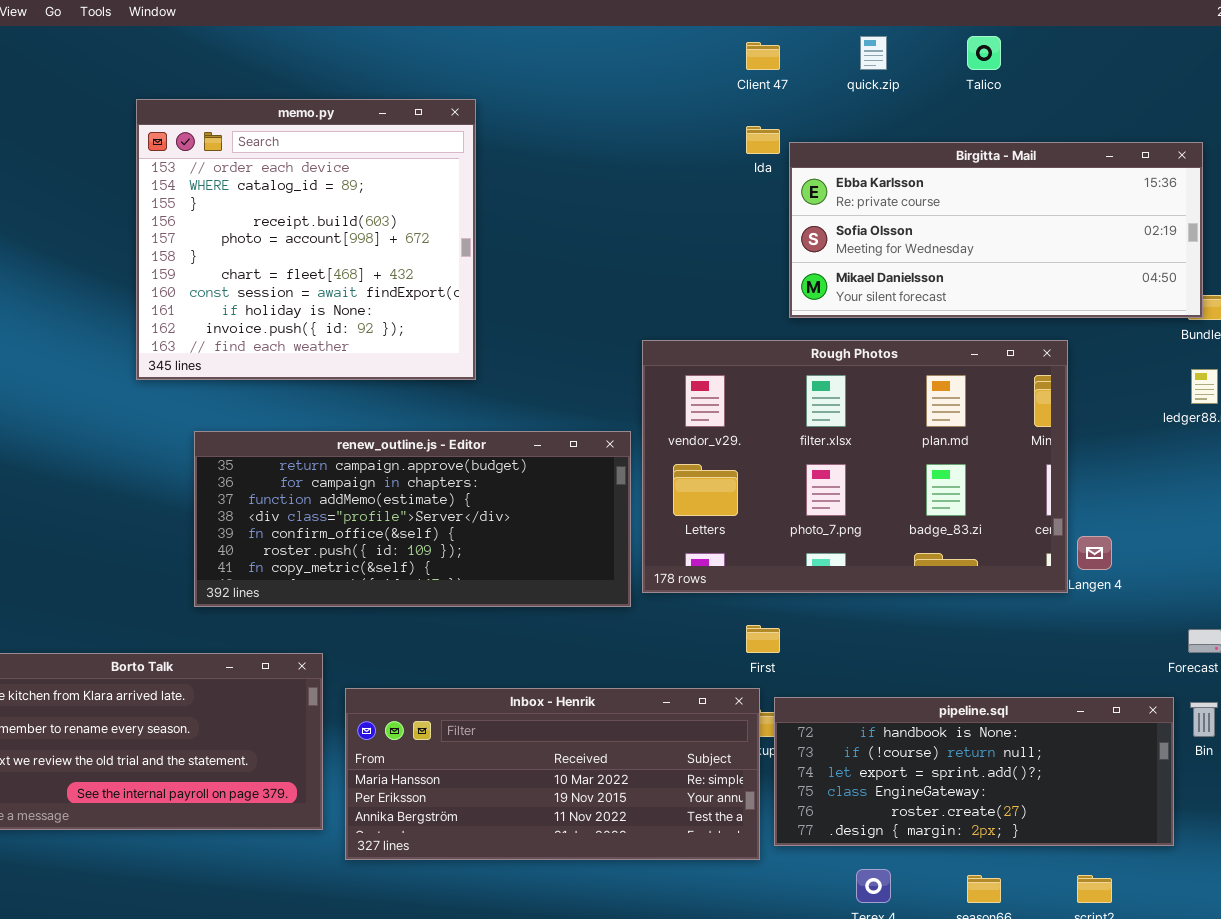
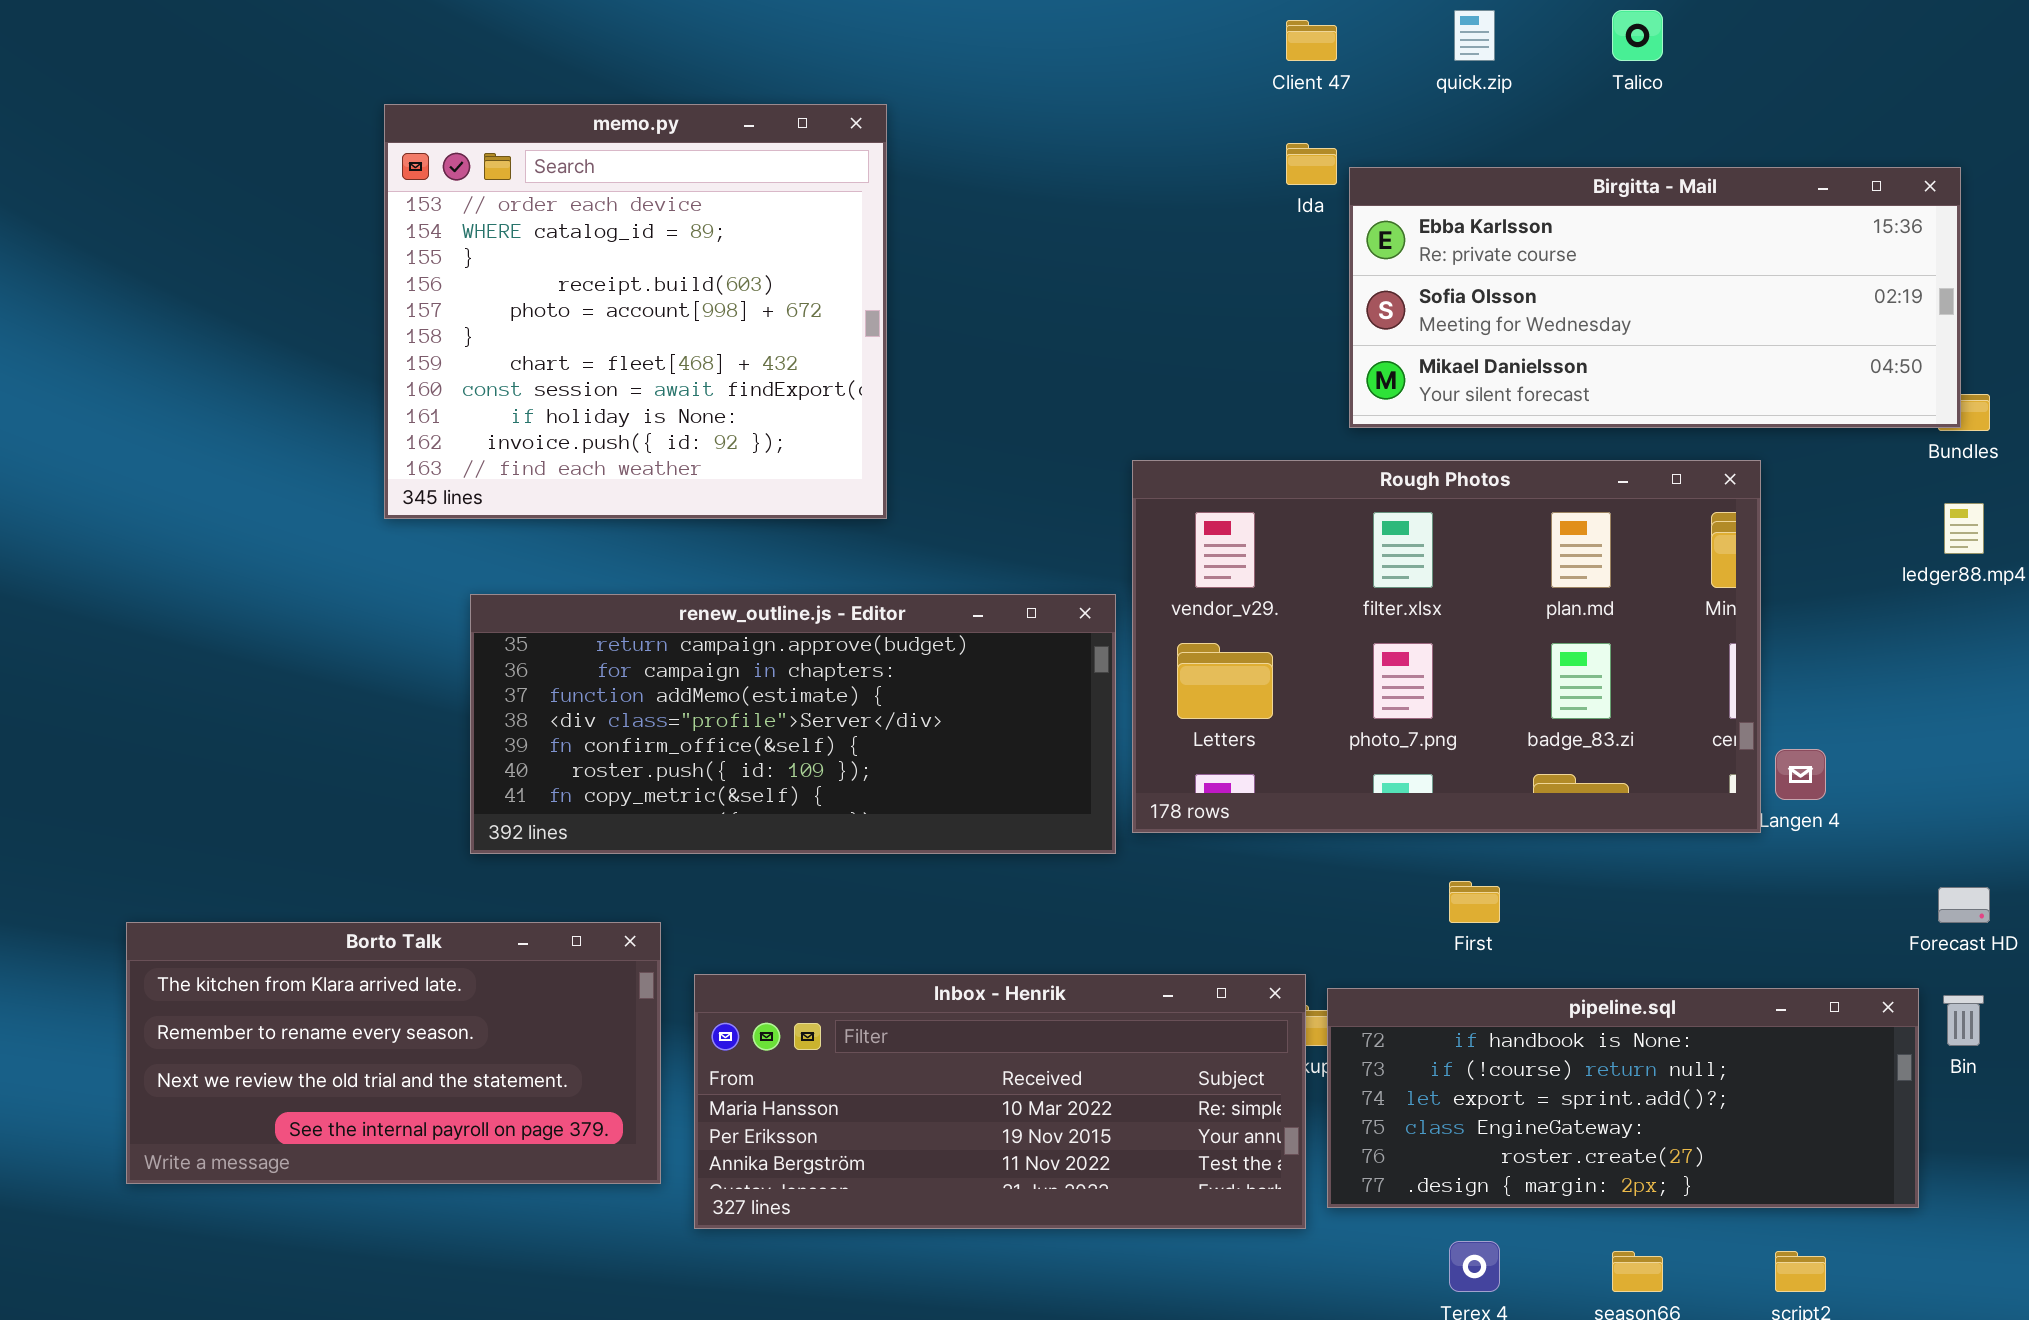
First: [746,625,780,653] -> [1449,881,1500,923], moved

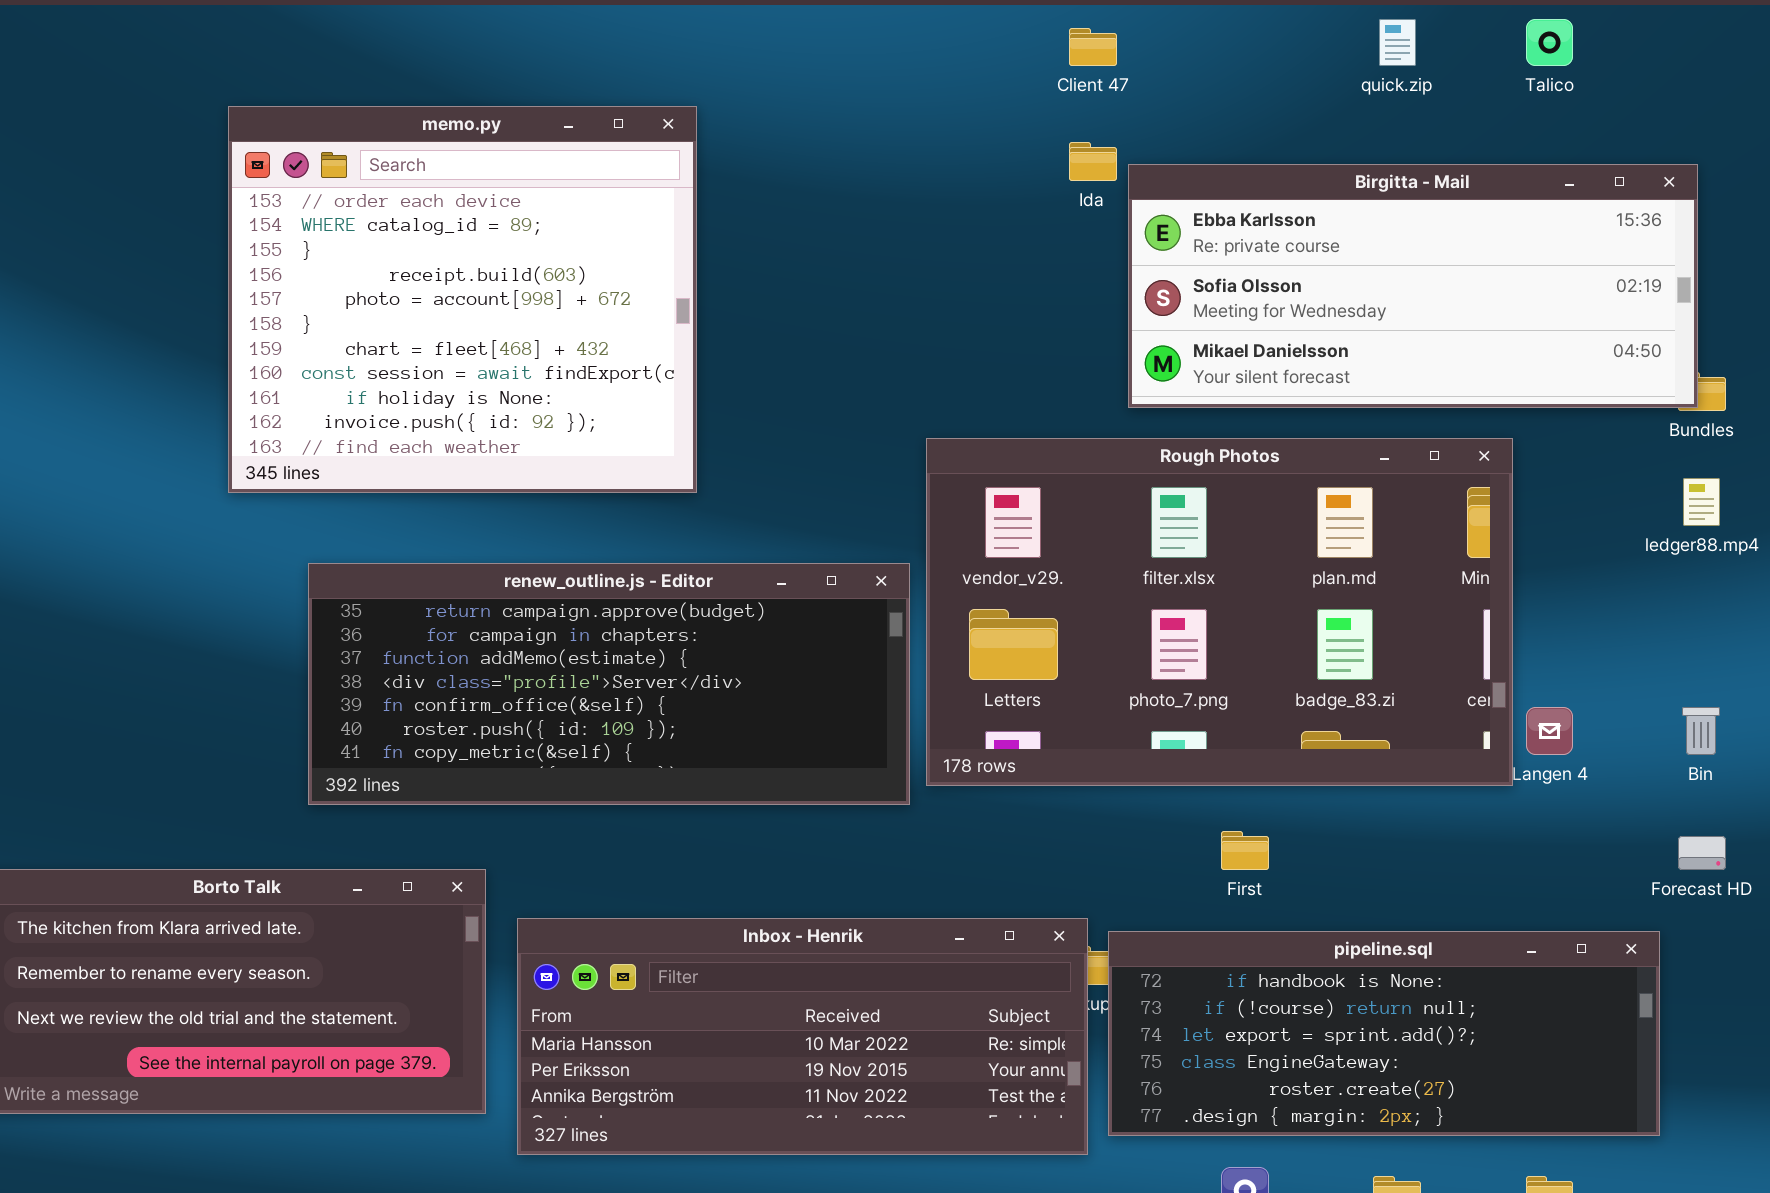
quick.zip: [1454,10,1495,61] -> [1379,19,1416,66], moved
Talico: [1612,10,1663,61] -> [1526,19,1573,66], moved
Bin: [1943,995,1984,1046] -> [1682,707,1720,755], moved

